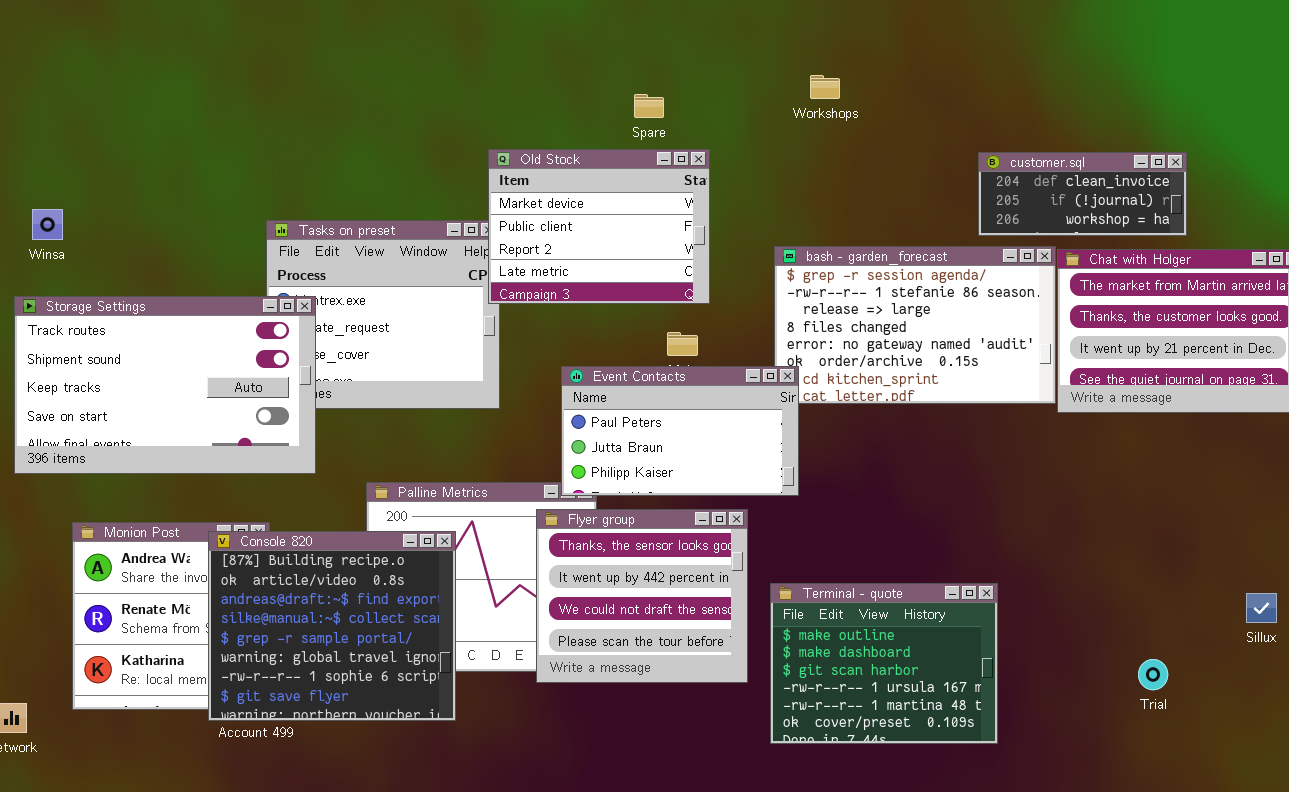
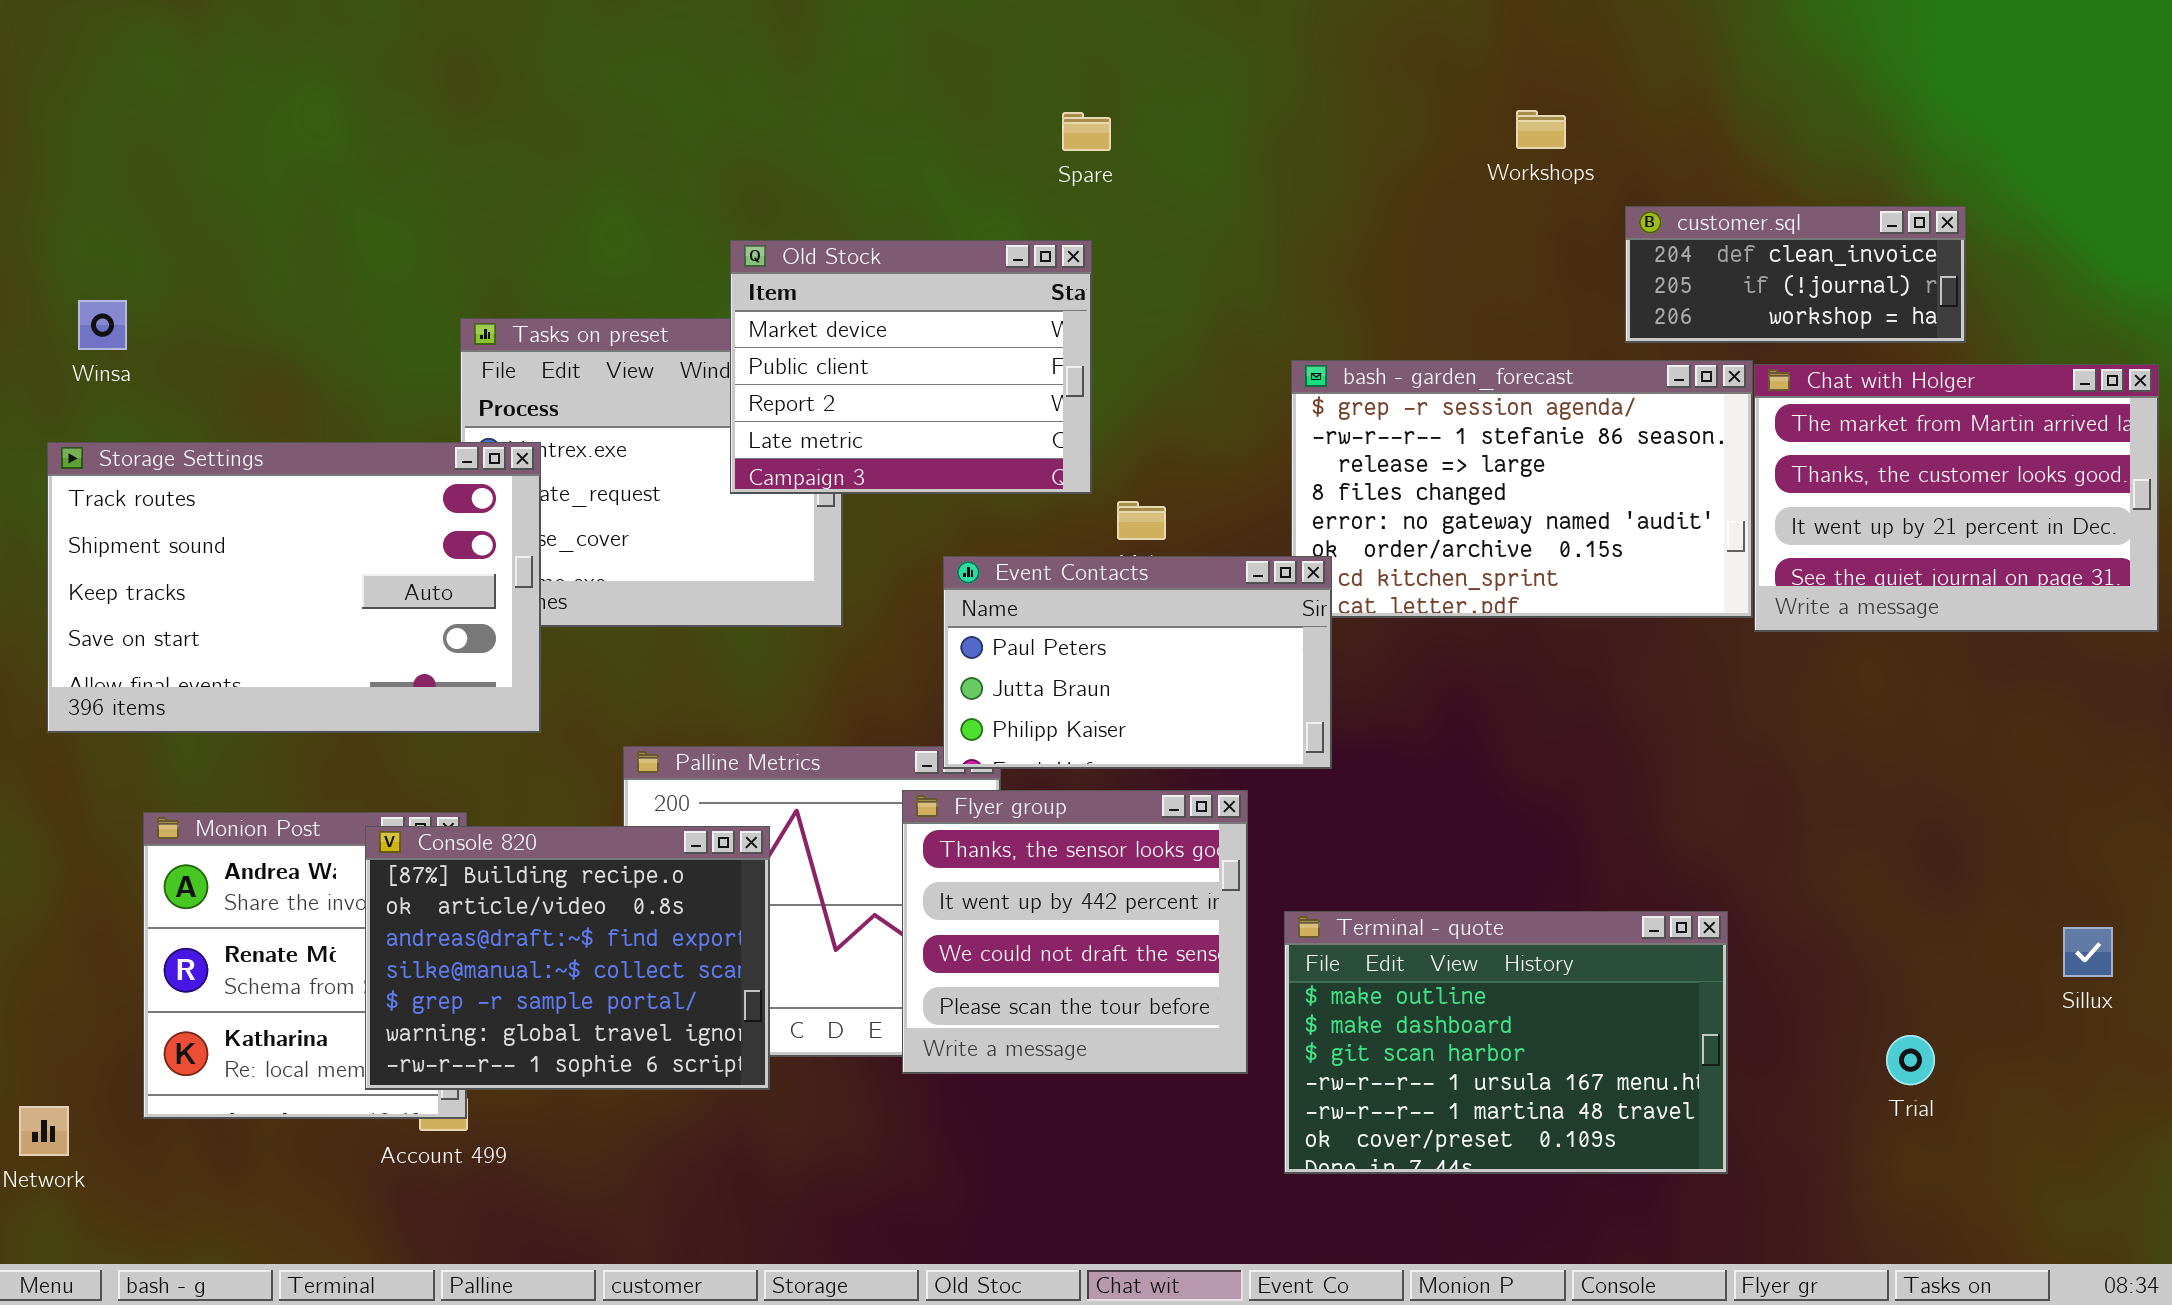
Workshops: [810,75,840,99] -> [1516,110,1566,149], moved
Old Stock: [488,149,710,304] -> [730,240,1092,494], moved
Console 820: [208,531,456,721] -> [365,826,770,1090], resized
Terminal - quote: [770,583,998,744] -> [1284,911,1728,1174], resized

